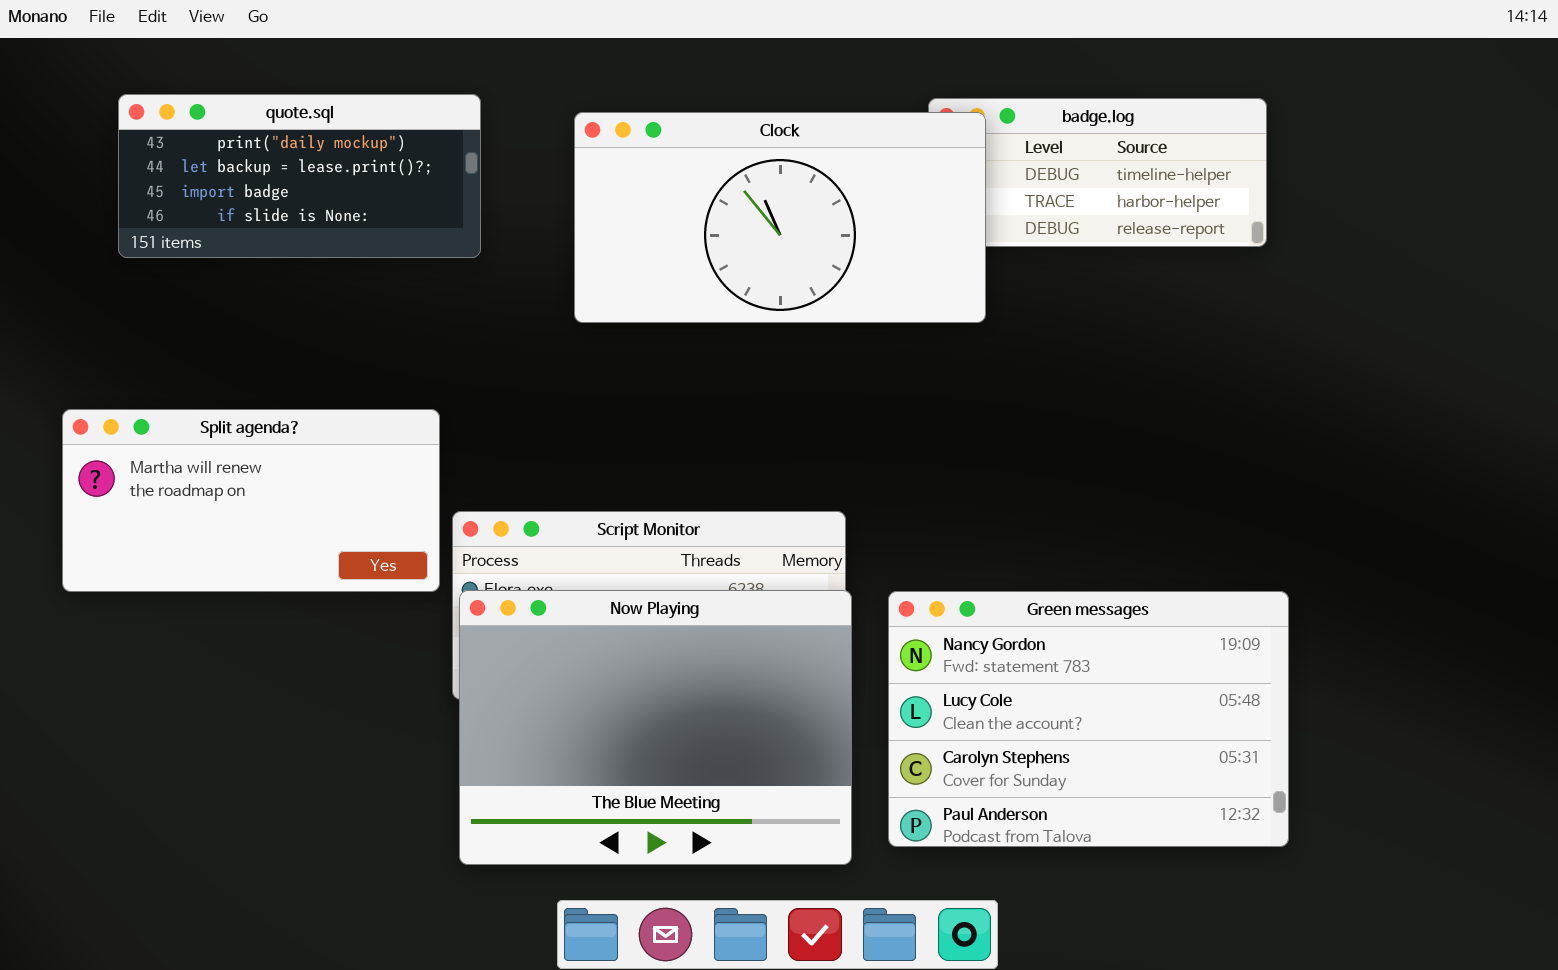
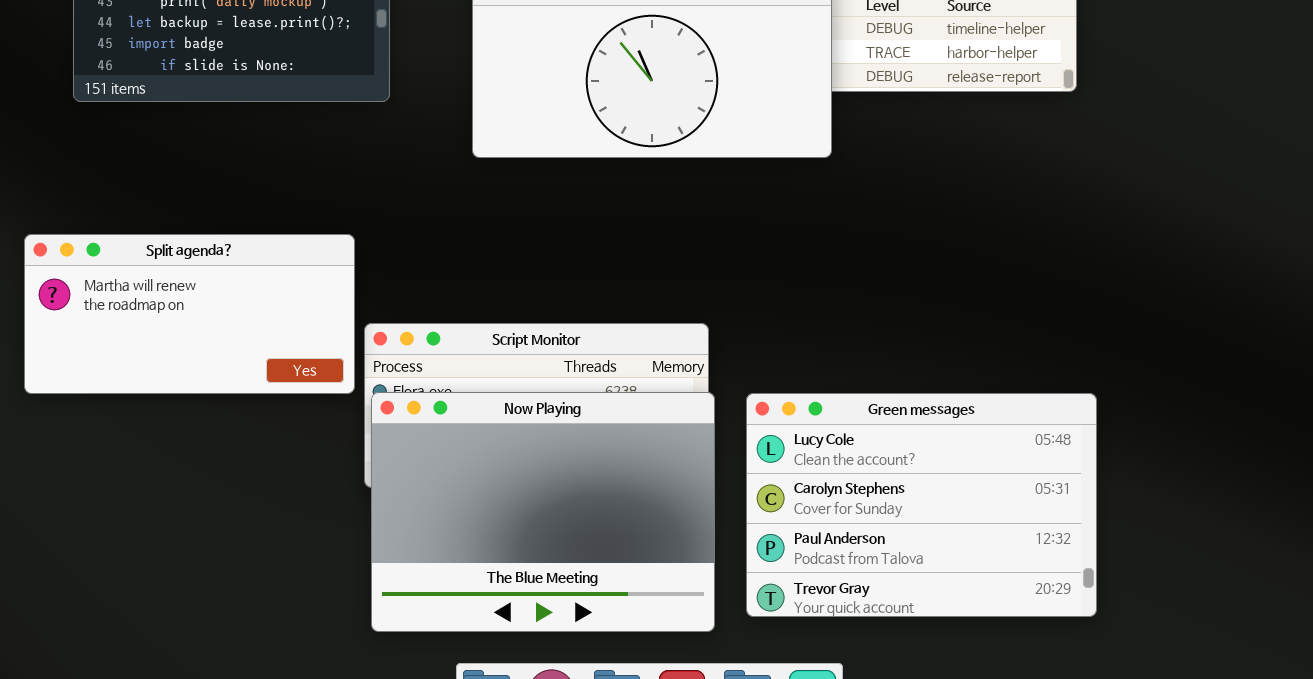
Green messages: [888,591,1289,847] -> [746,393,1097,617], scrolled down 1 row

